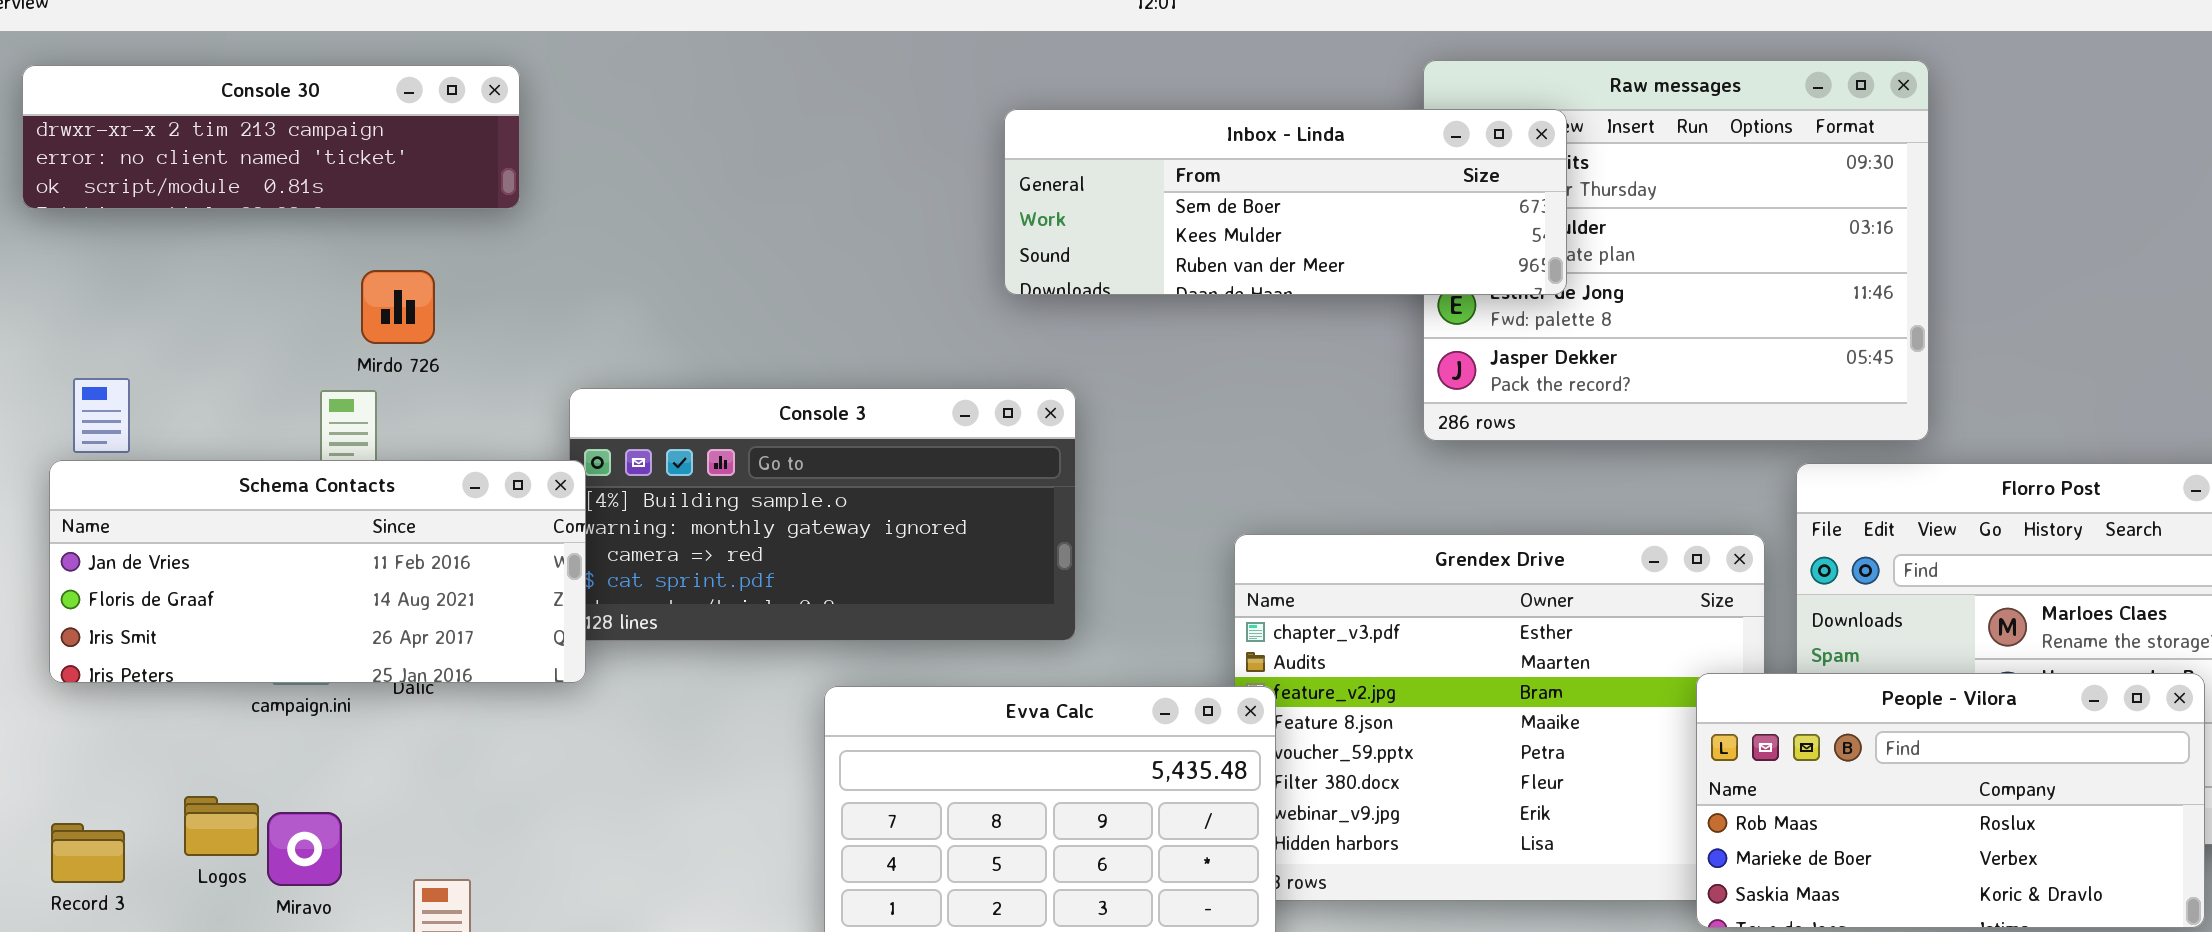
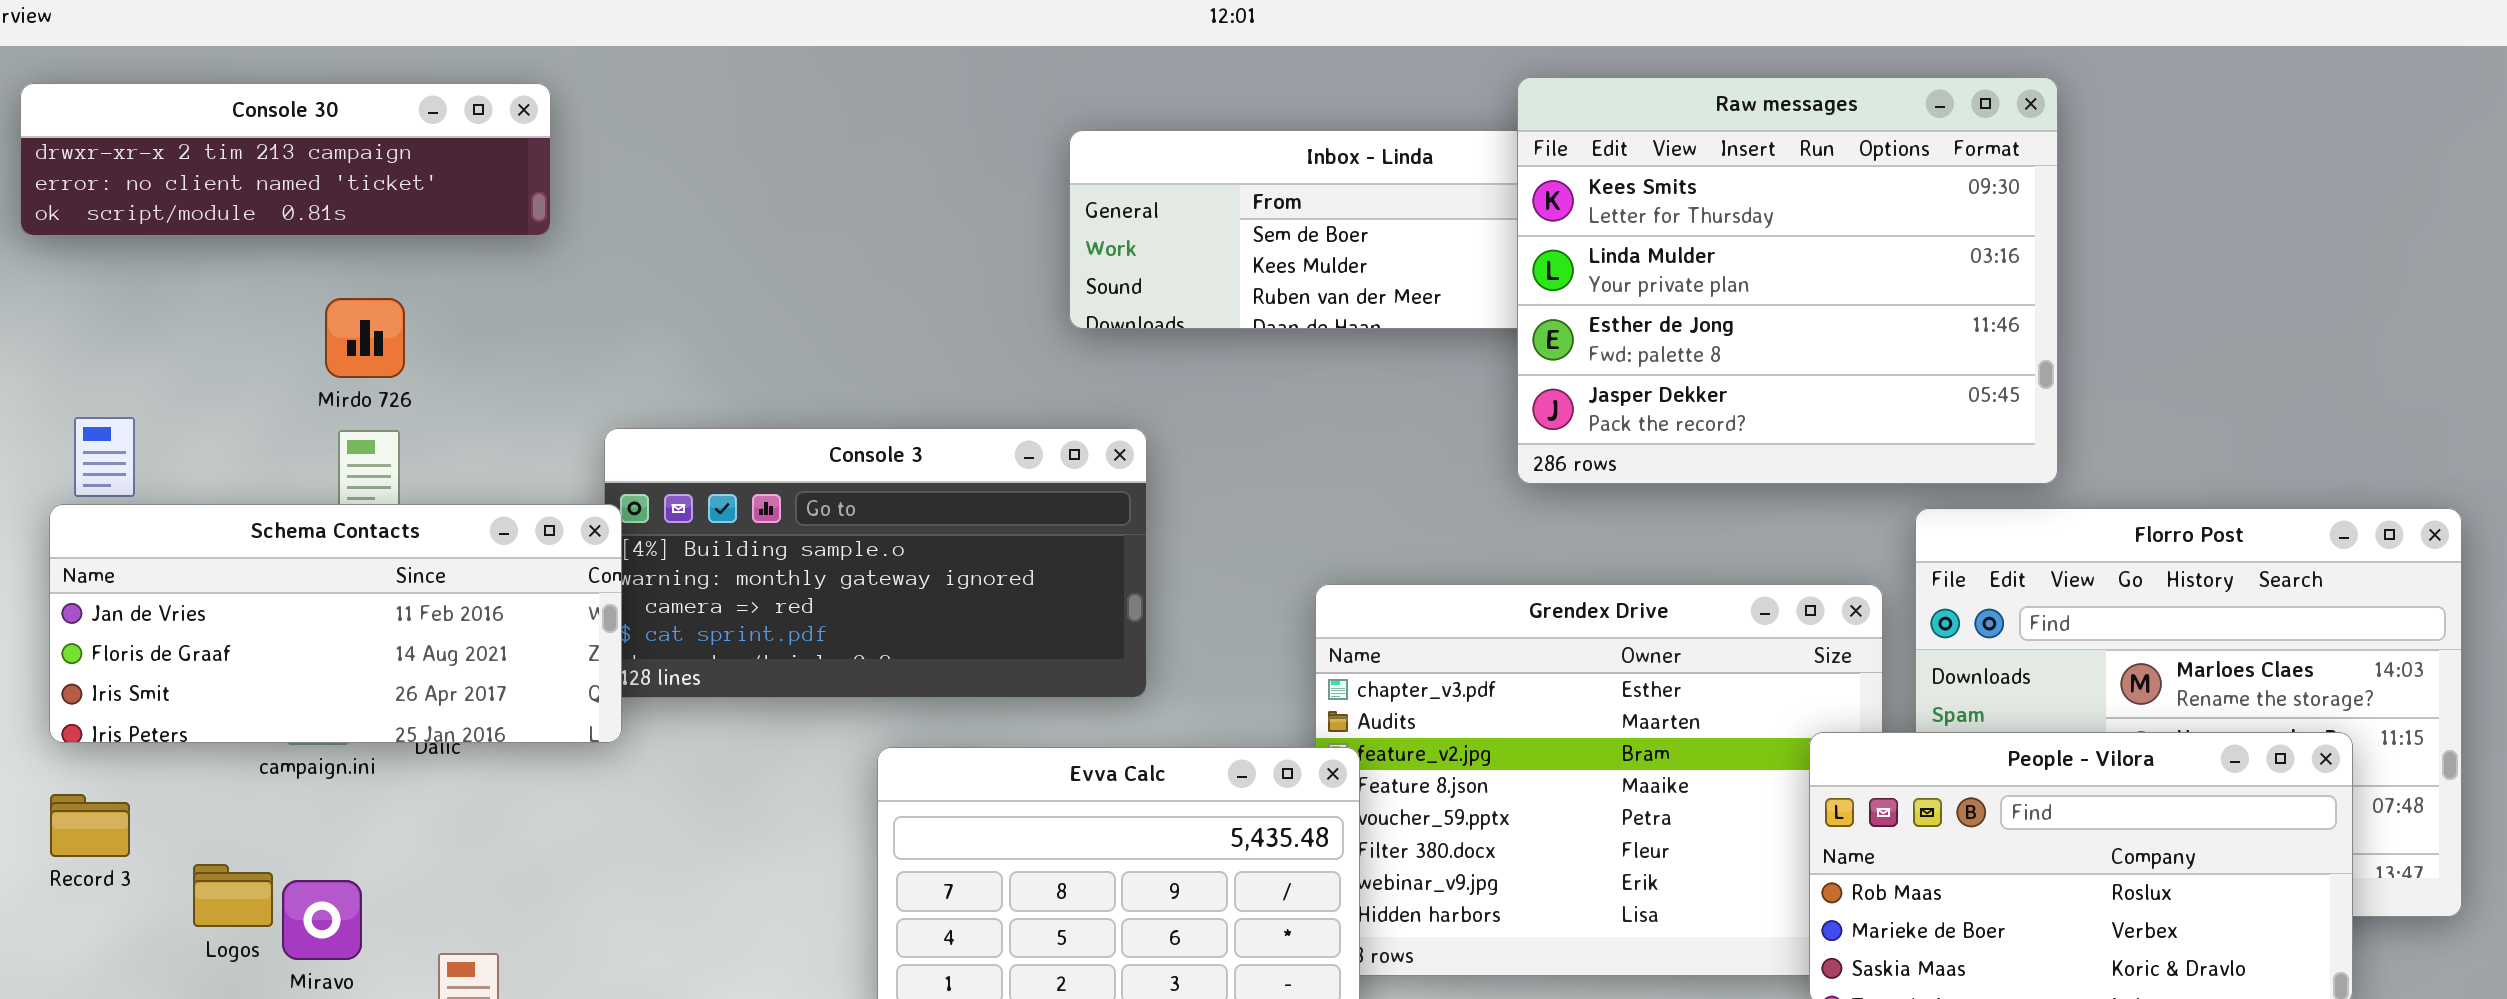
Raw messages: [1423,60,1929,441] -> [1517,77,2058,484], raised
Mirdo 726: [361,270,435,344] -> [325,298,405,378], moved
Record 3: [51,823,125,883] -> [50,794,130,857], moved

